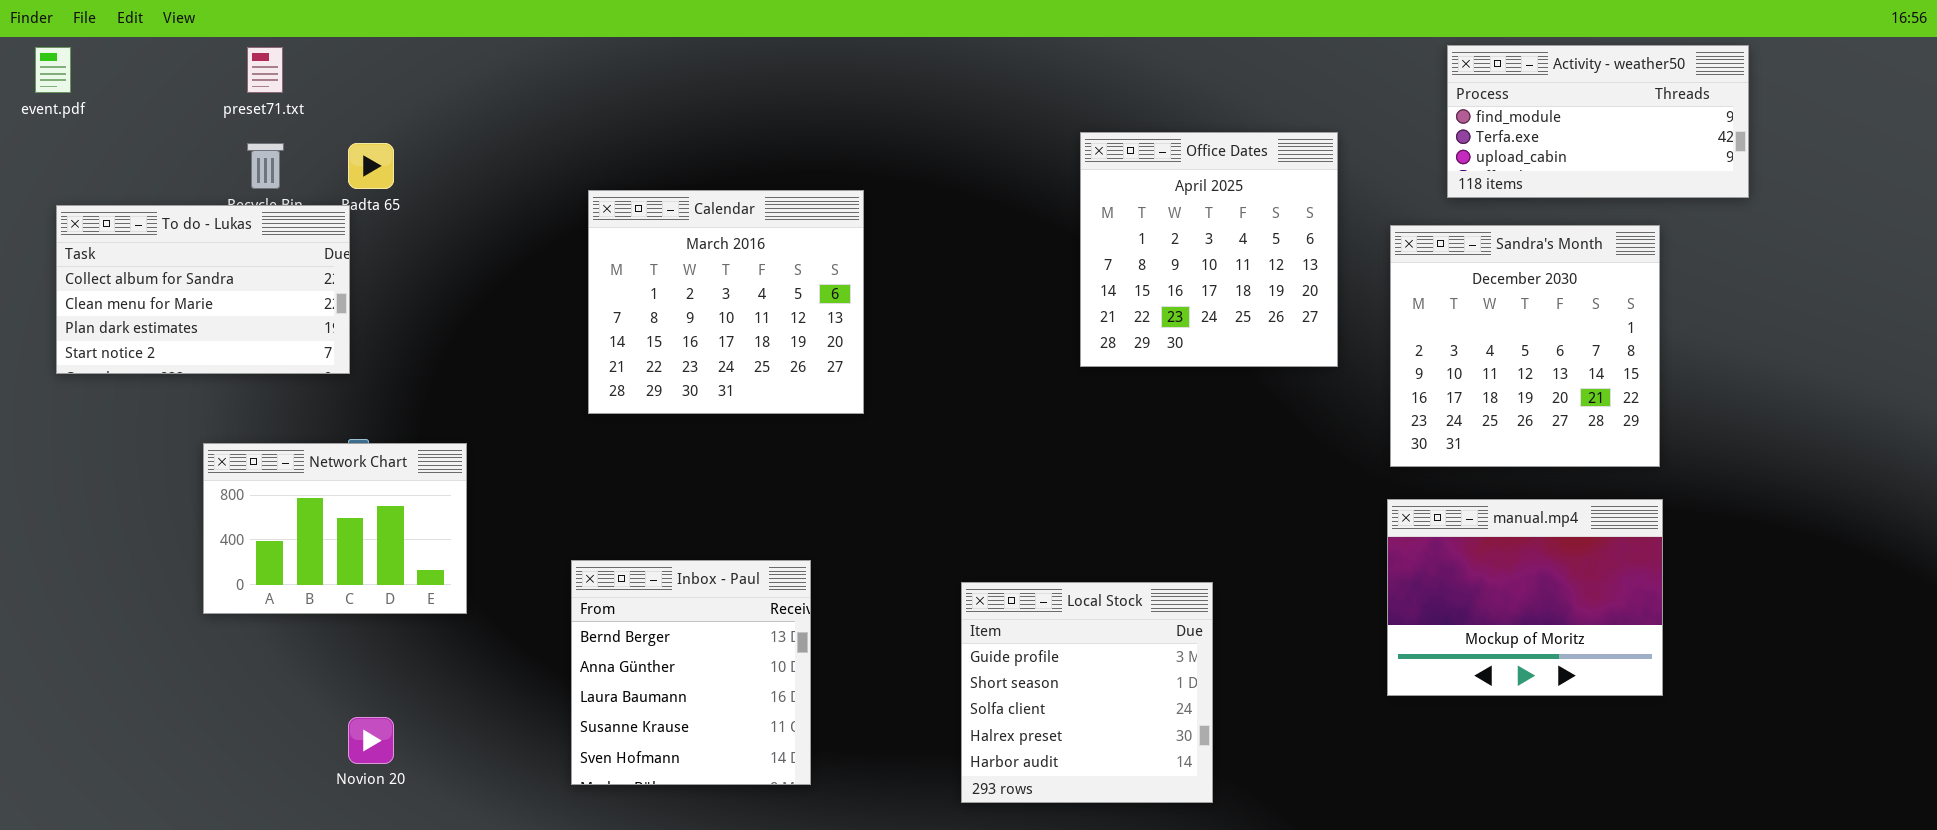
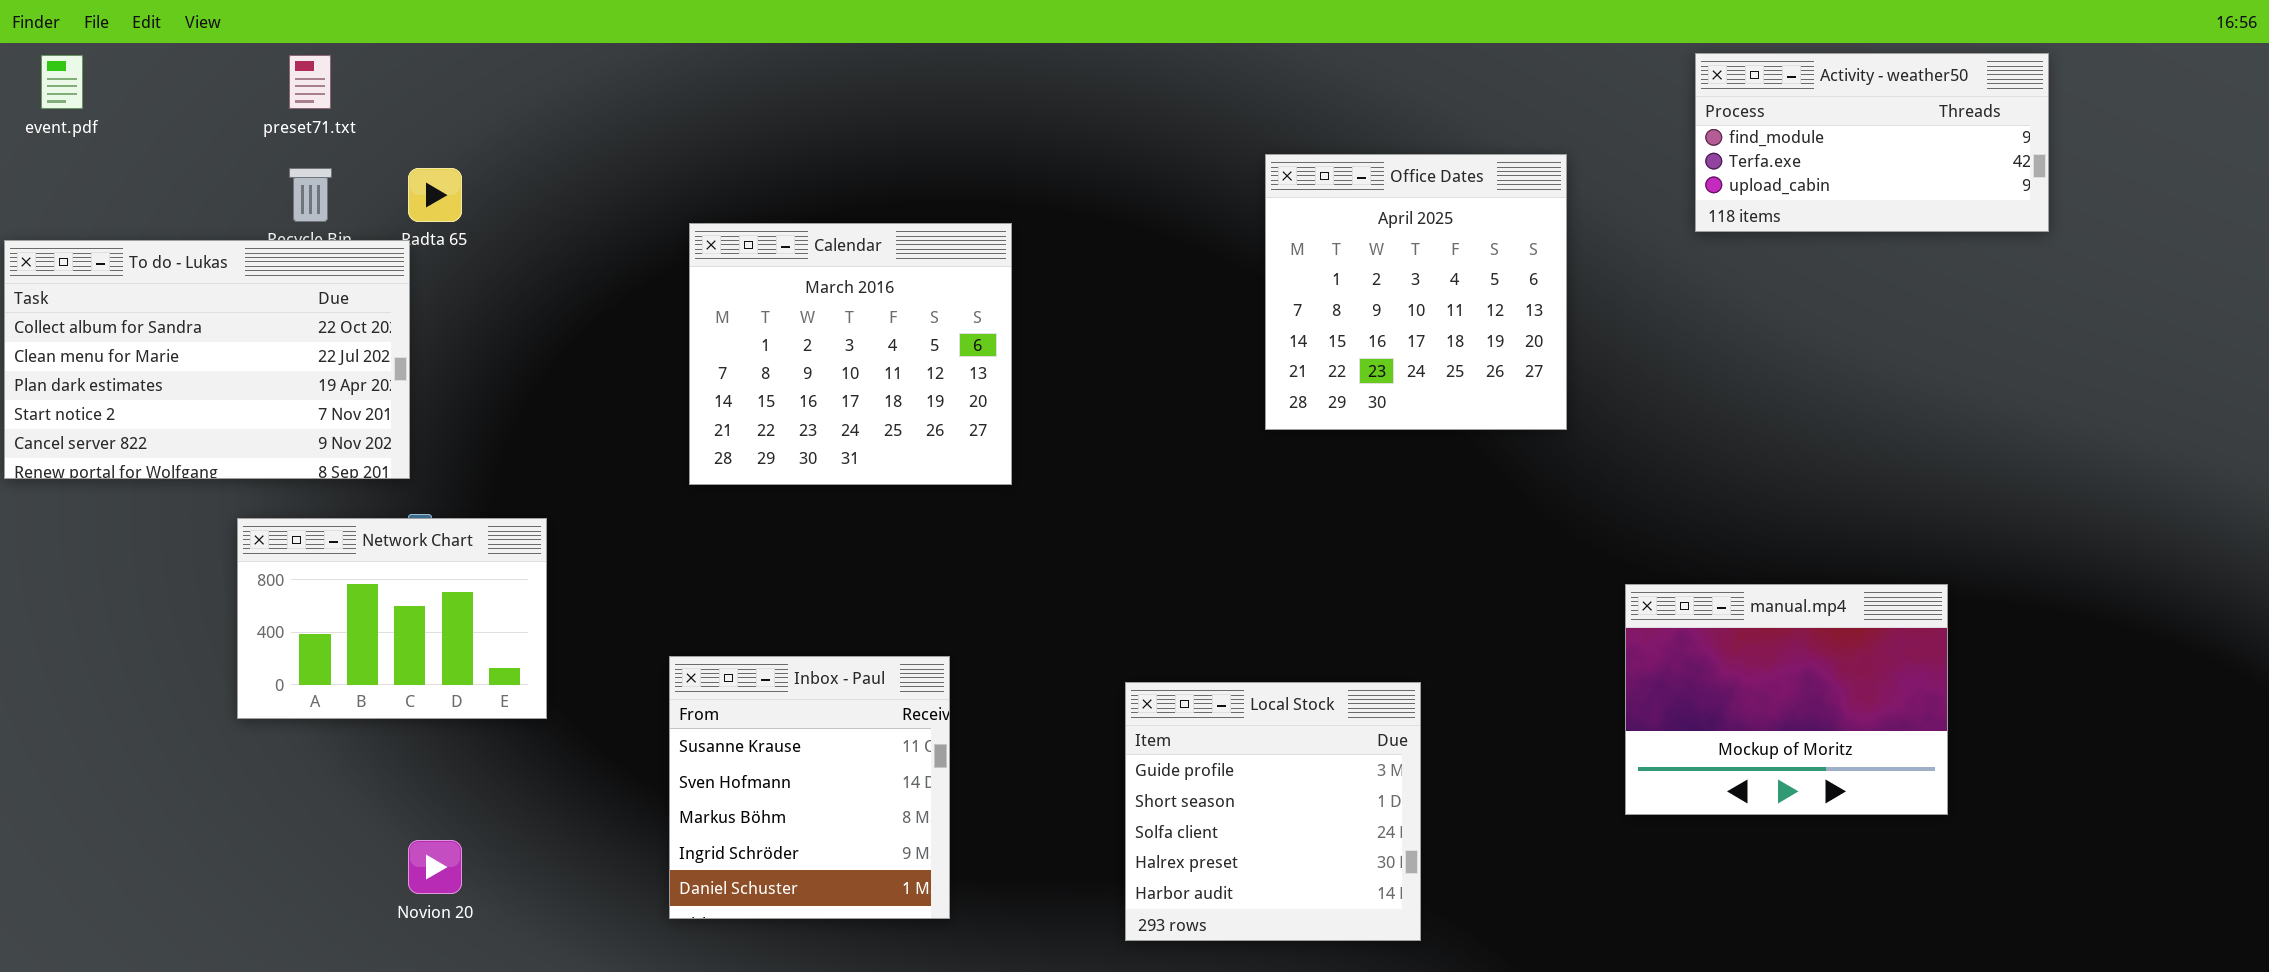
To do - Lukas: [56,205,350,374] -> [4,240,410,479], resized
Sandra's Month: [1390,225,1660,467] -> none, closed
Inbox - Paul: [571,560,811,785] -> [669,656,950,919], scrolled down 3 rows

